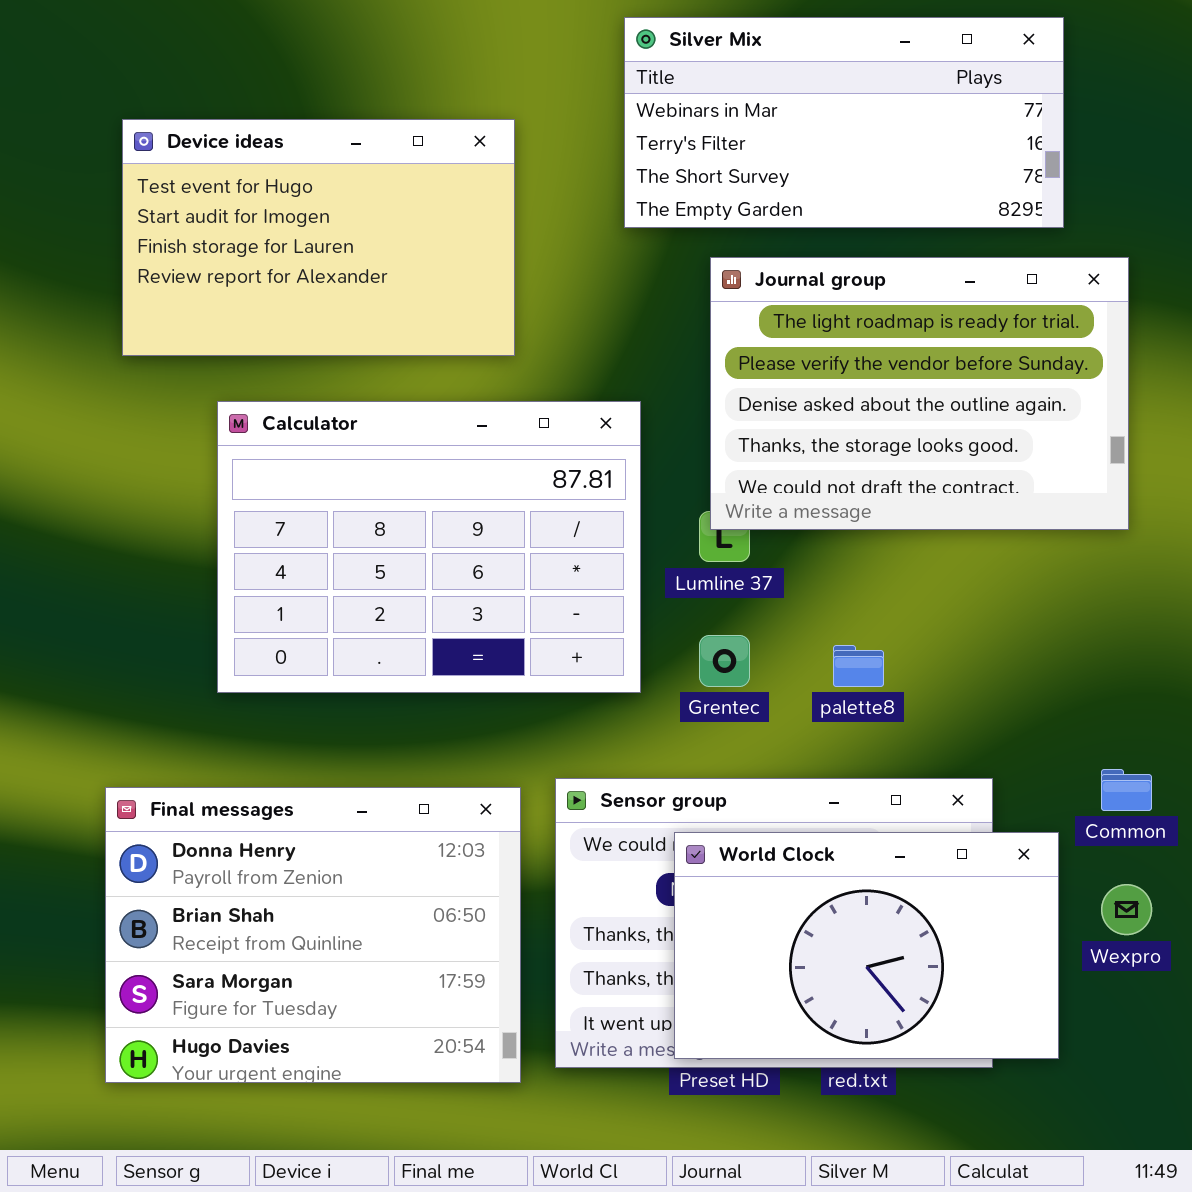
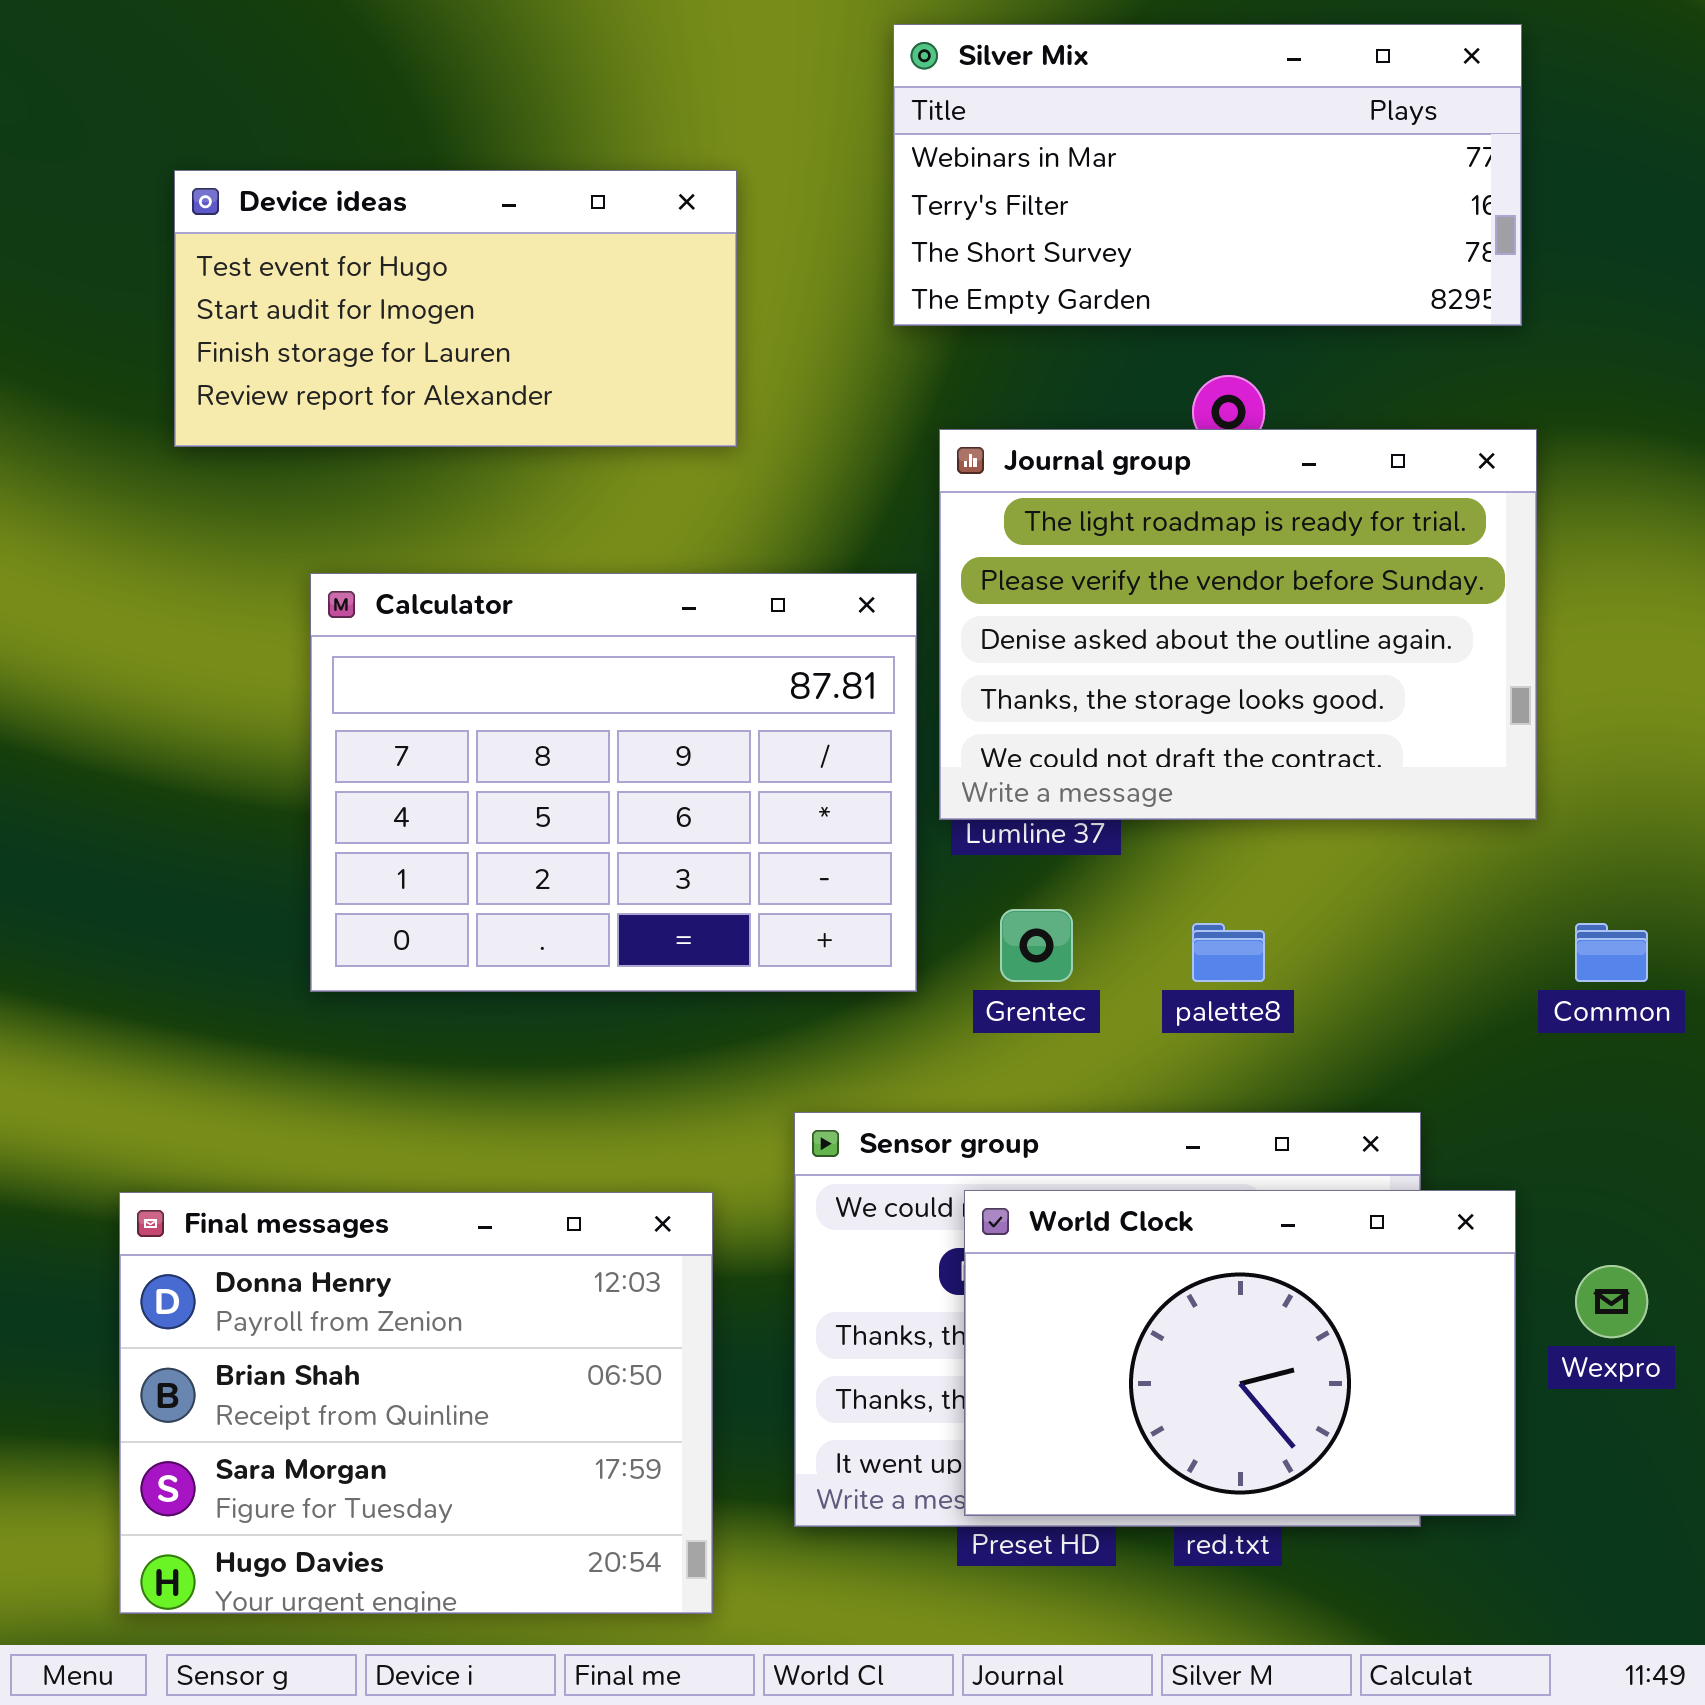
Device ideas: [122,119,515,356] -> [174,170,737,447], resized
Journal group: [710,257,1129,530] -> [939,429,1537,820], moved
Common: [1101,769,1152,811] -> [1575,923,1648,982], moved
Final messages: [105,787,521,1083] -> [119,1192,713,1614], moved

